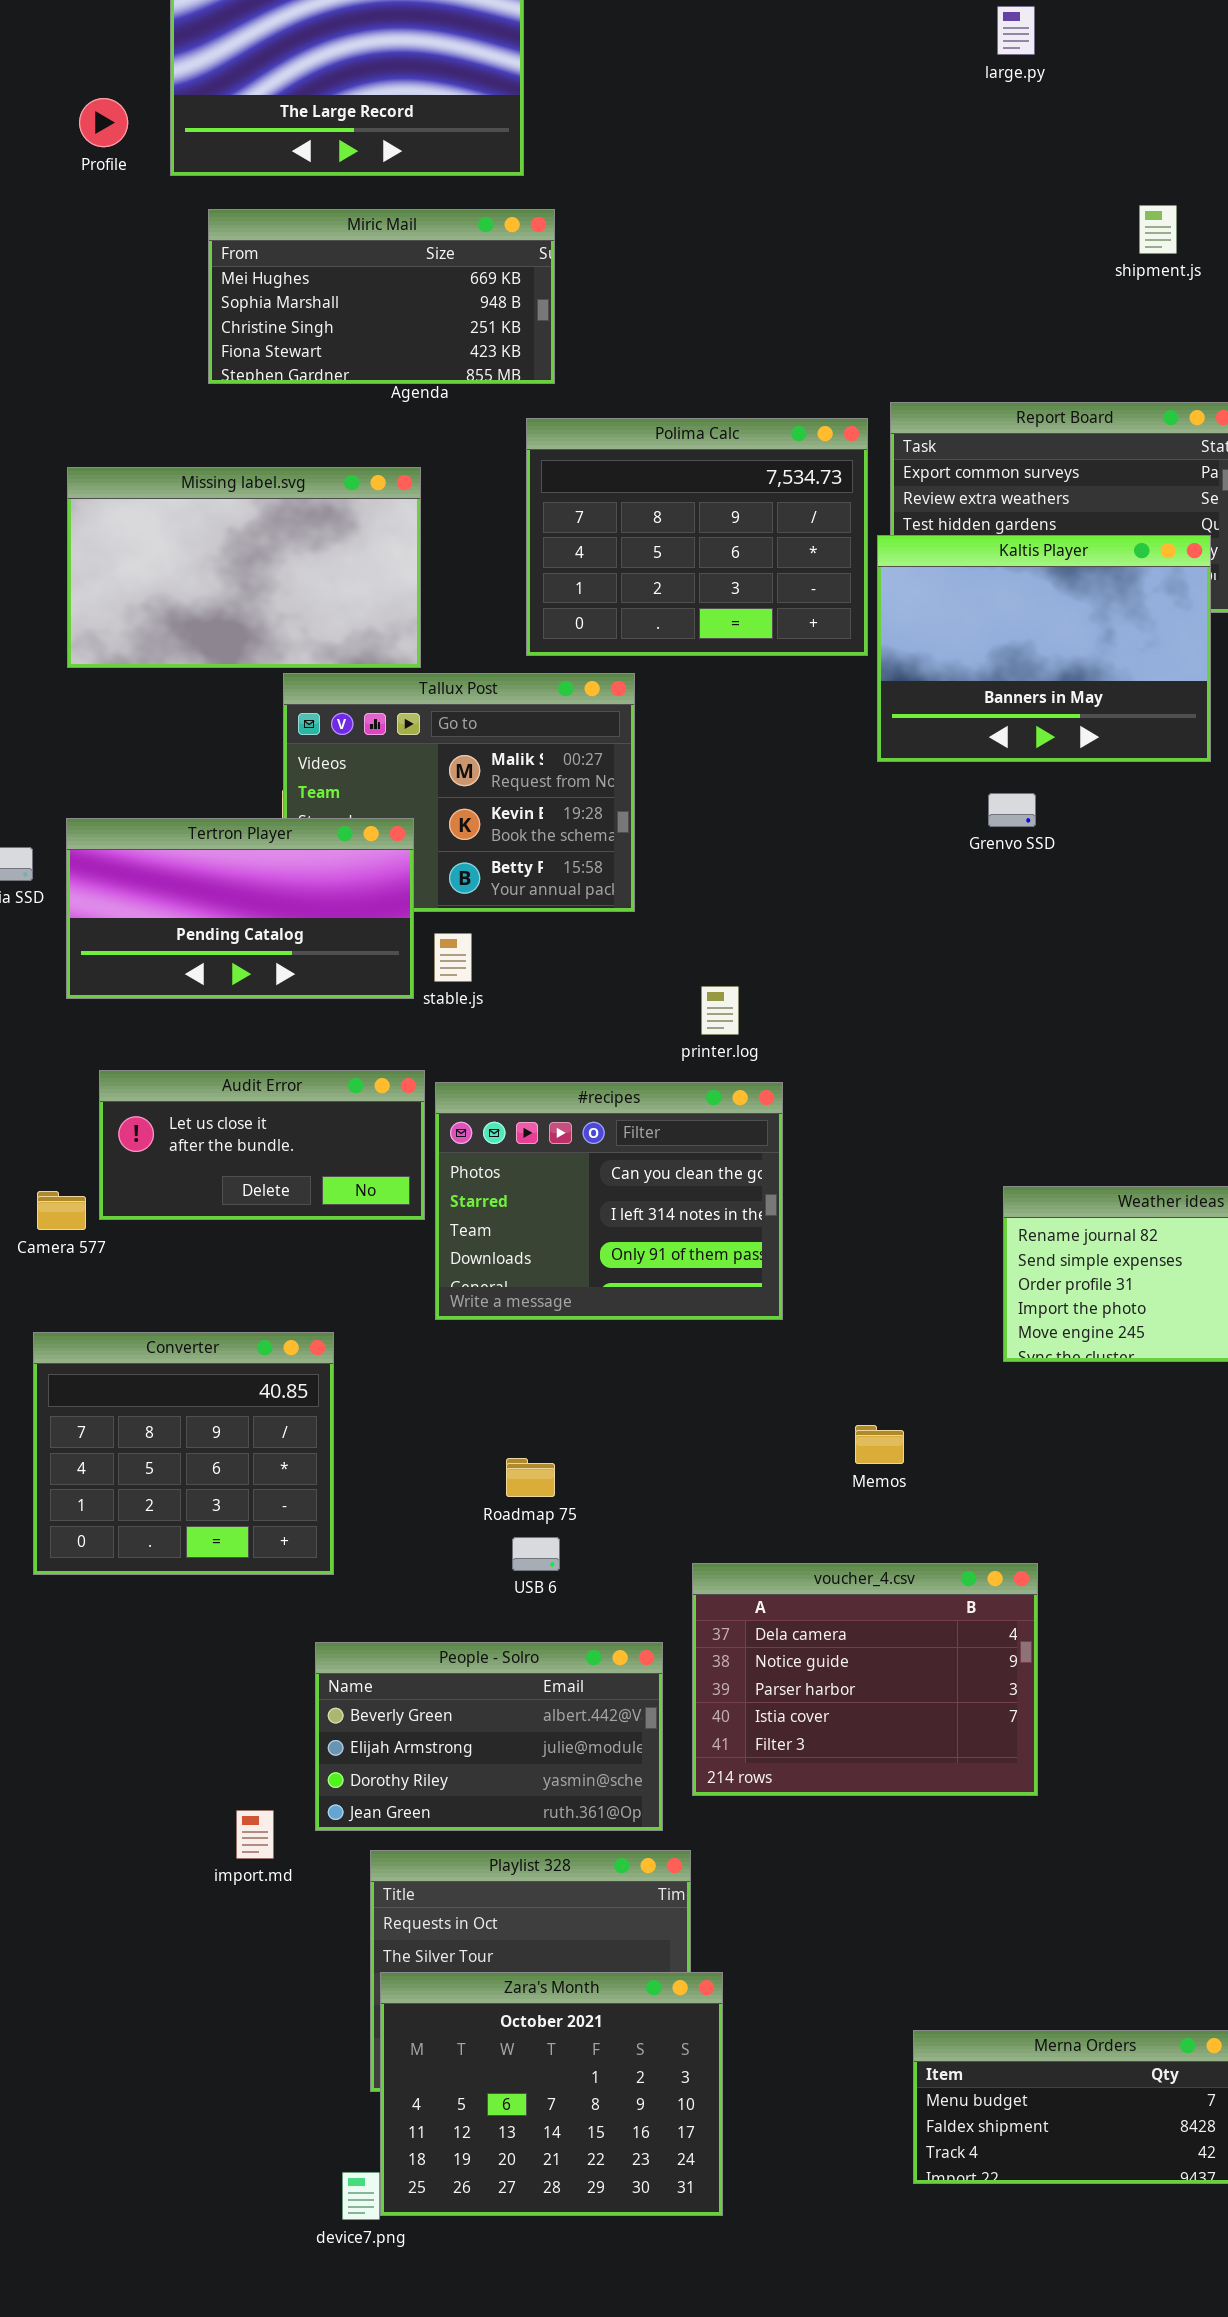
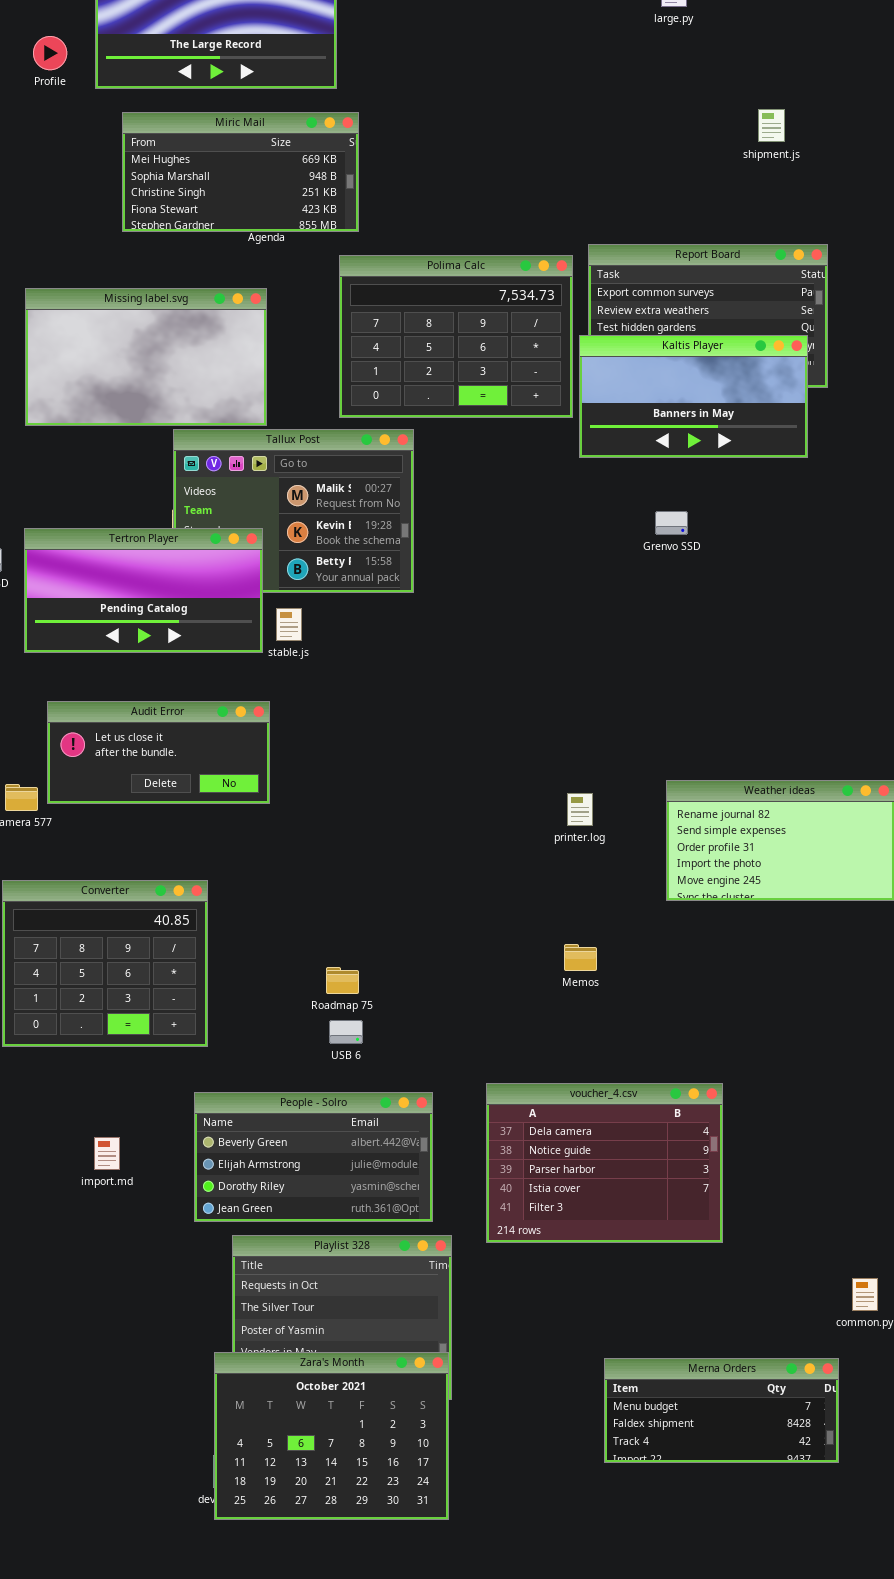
Kaltis Player: [877,535,1211,762] -> [579,335,808,458], resized
printer.log: [701,986,739,1035] -> [567,793,593,826], moved
#recipes: [435,1082,783,1320] -> none, closed
voucher_4.csv: [692,1563,1038,1796] -> [486,1083,723,1243], moved
import.md: [236,1810,274,1859] -> [94,1137,120,1170], moved
Zara's Month: [380,1972,723,2216] -> [214,1352,449,1520], moved

